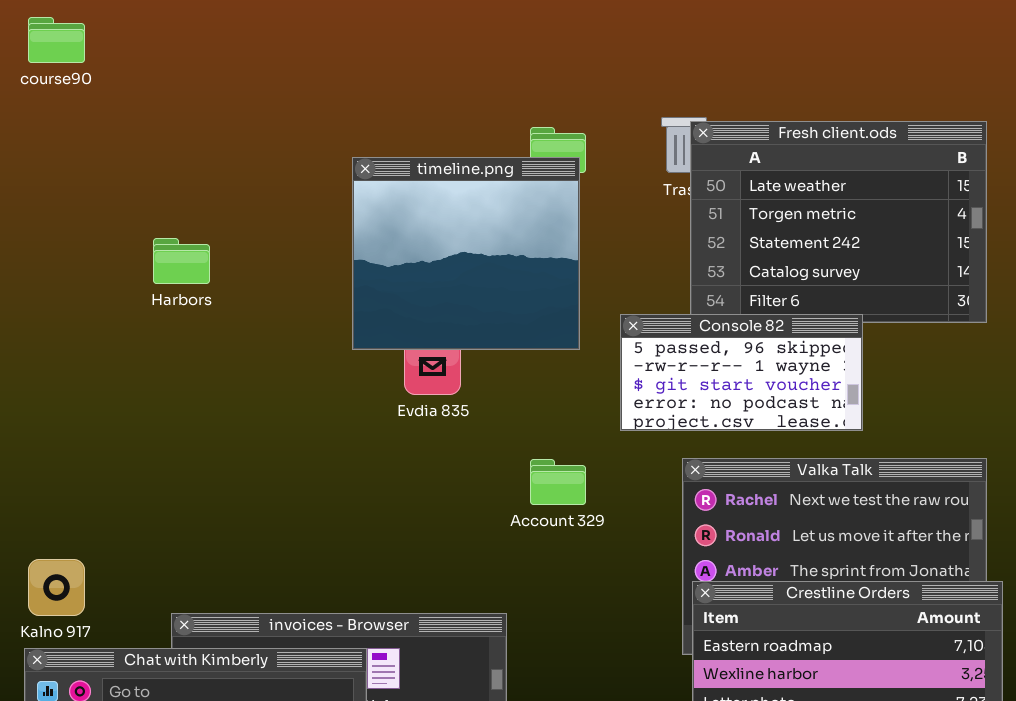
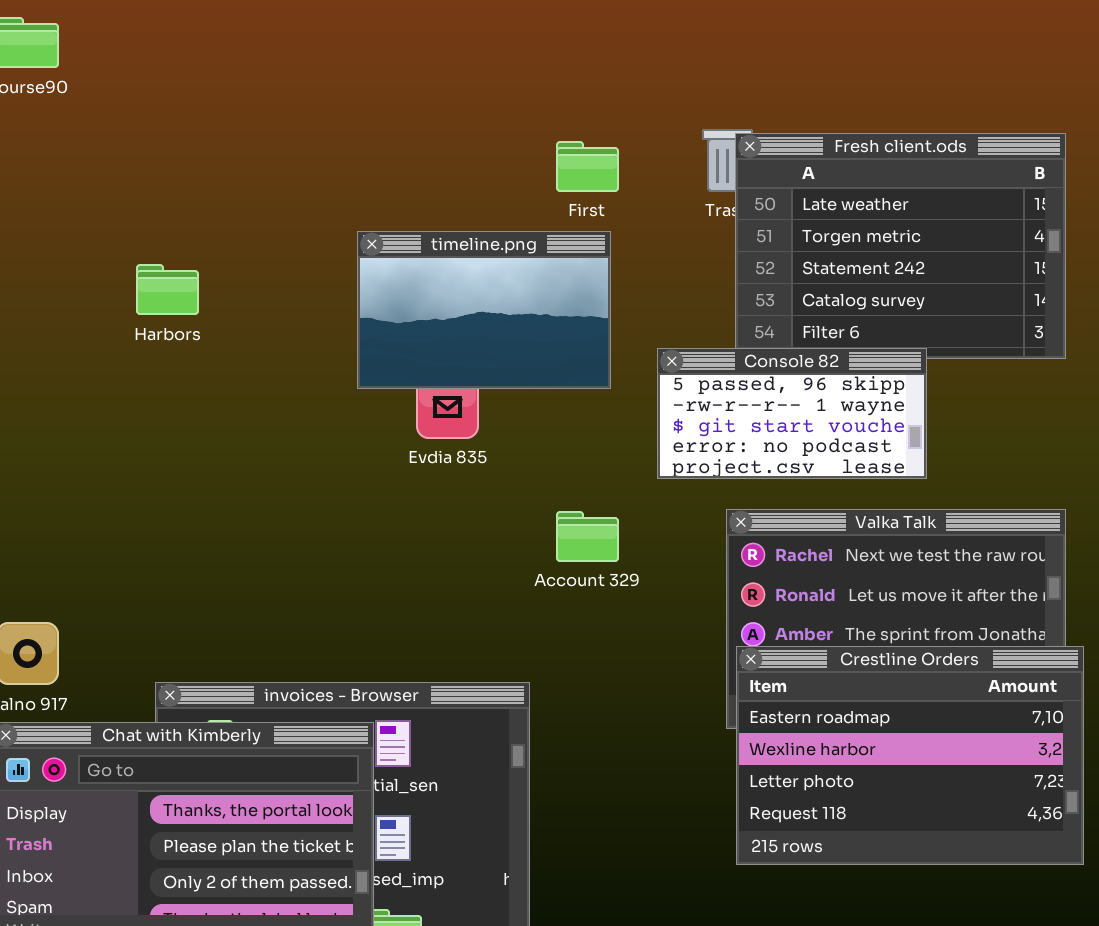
timeline.png: [352,157,580,350] -> [357,231,611,389], resized

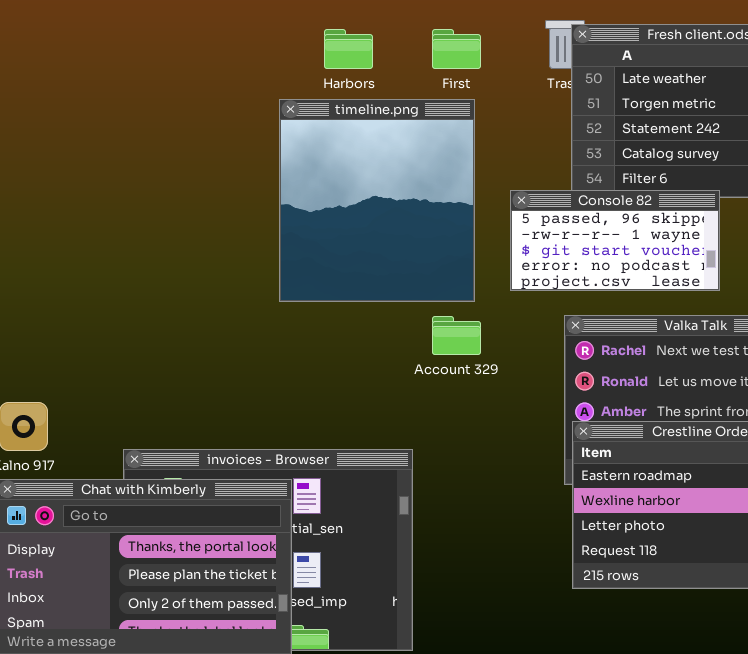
timeline.png: [357,231,611,389] -> [279,99,475,302], resized
Harbors: [136,264,199,315] -> [324,29,373,69], moved

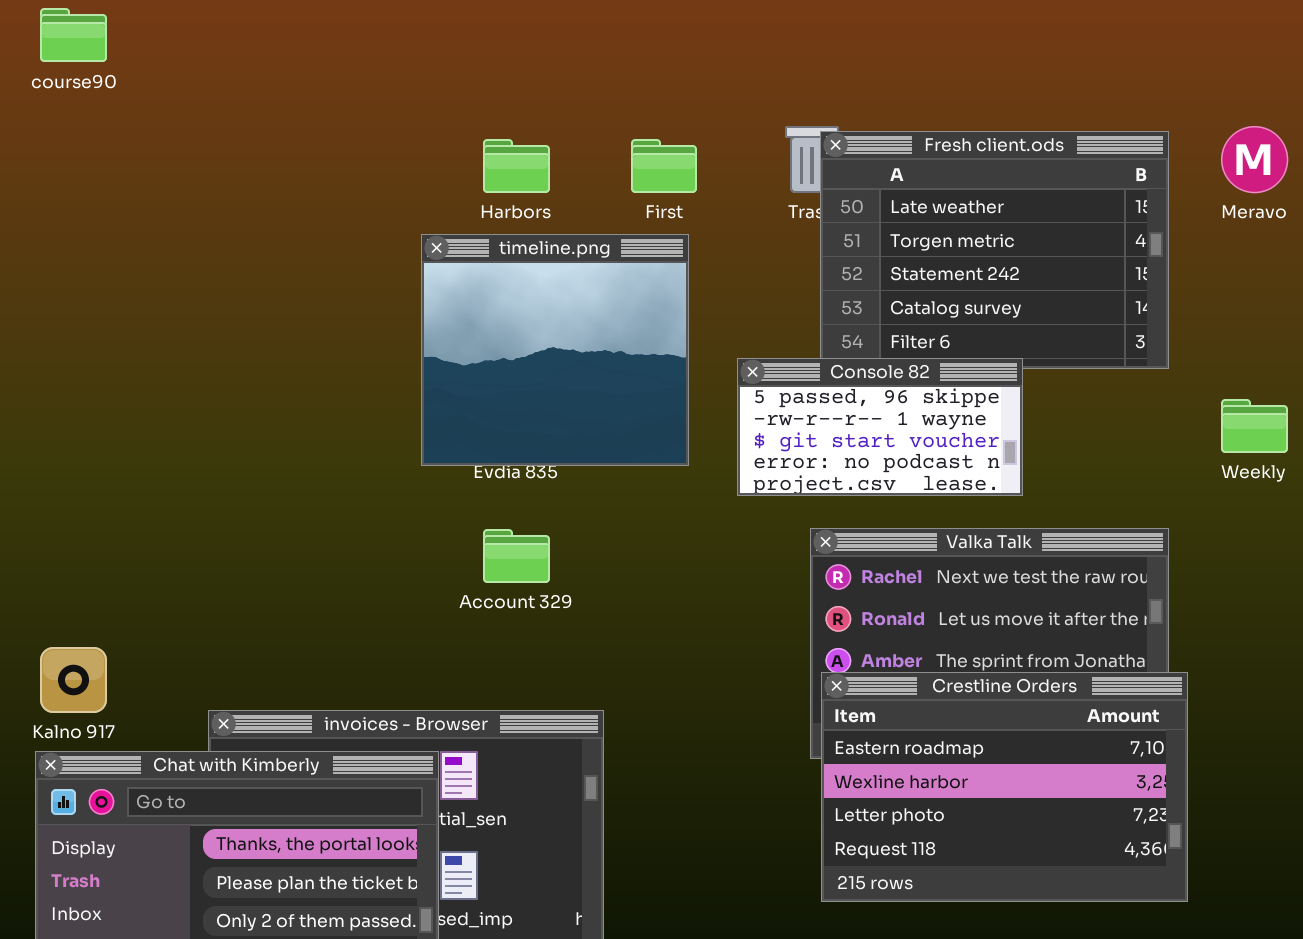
timeline.png: [279,99,475,302] -> [421,234,689,466], resized
Account 329: [432,316,481,355] -> [483,529,550,583], moved

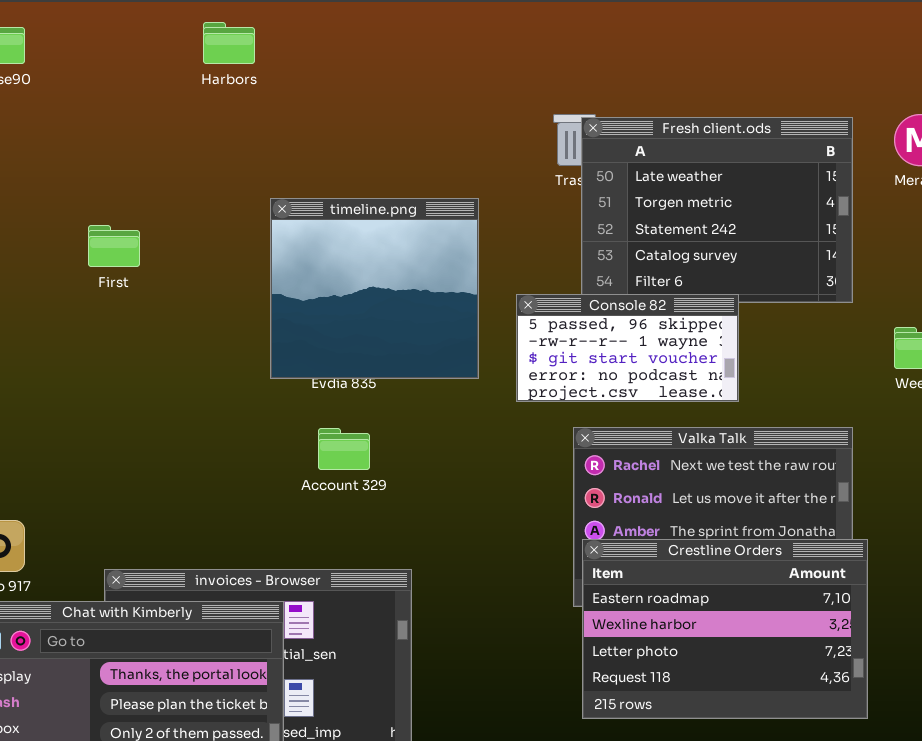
Harbors: [483,139,550,193] -> [203,22,255,64], moved
First: [631,139,697,193] -> [88,225,140,267], moved

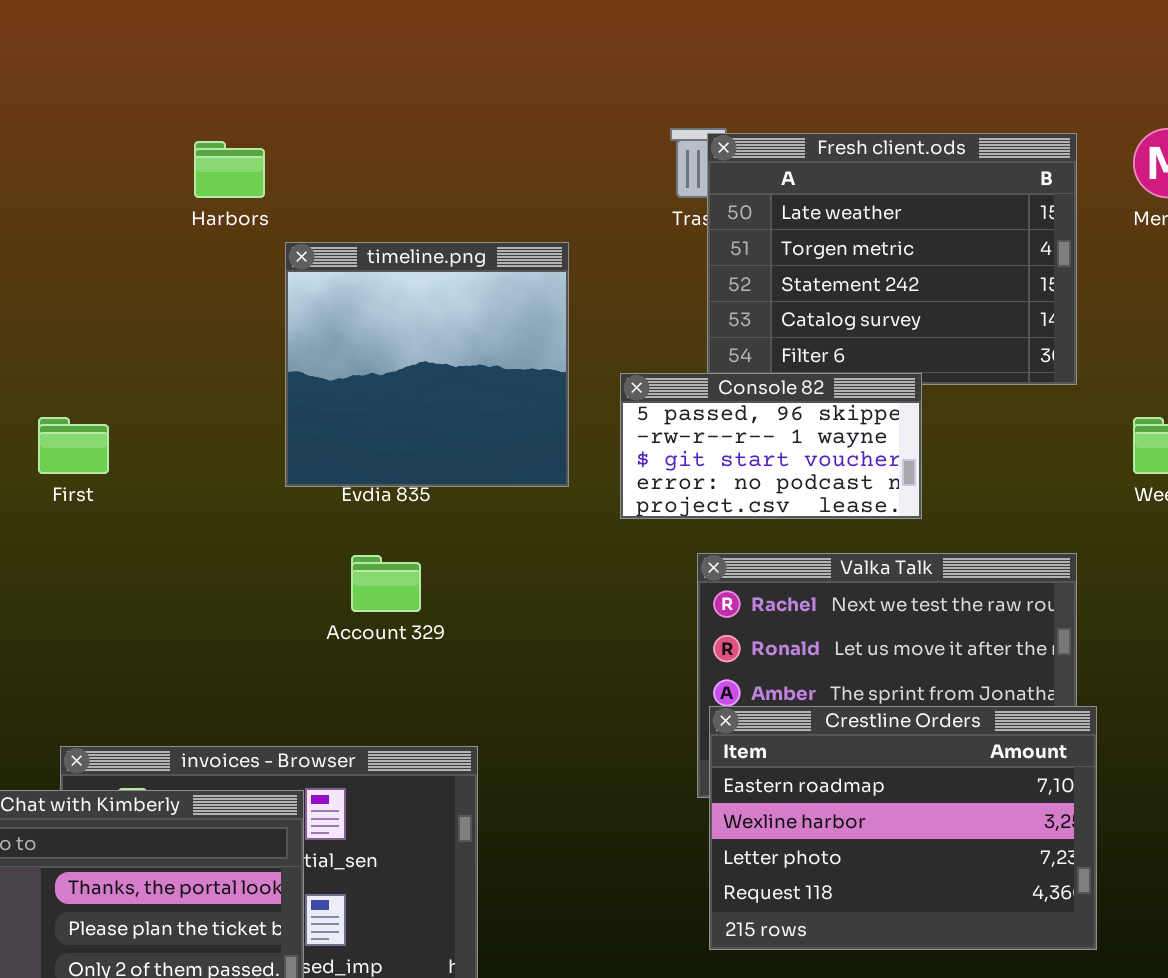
Harbors: [203,22,255,64] -> [194,141,265,198], moved
First: [88,225,140,267] -> [38,417,109,474], moved

